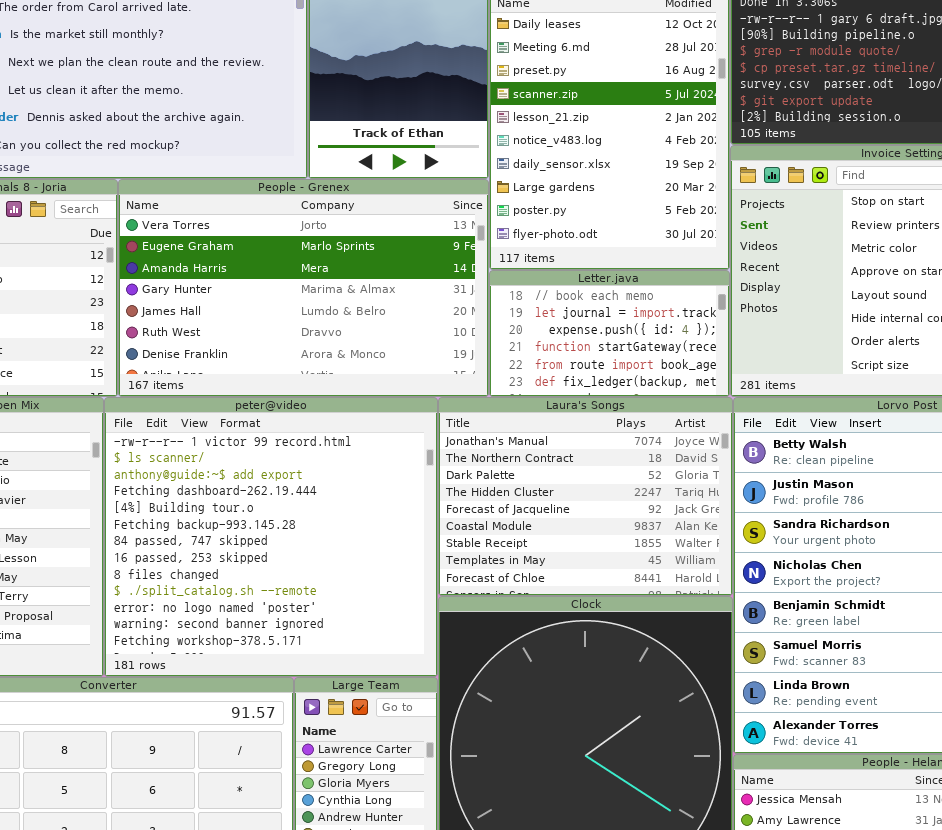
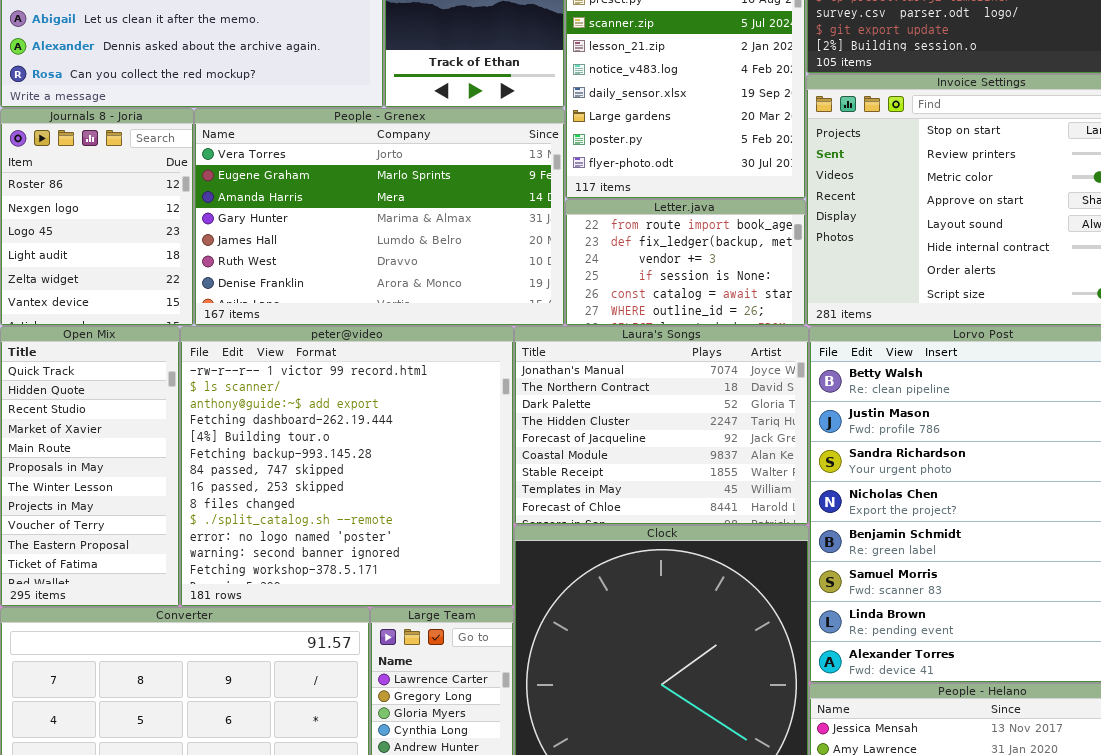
Letter.java: [489,270,730,397] -> [565,199,806,326], scrolled down 4 rows

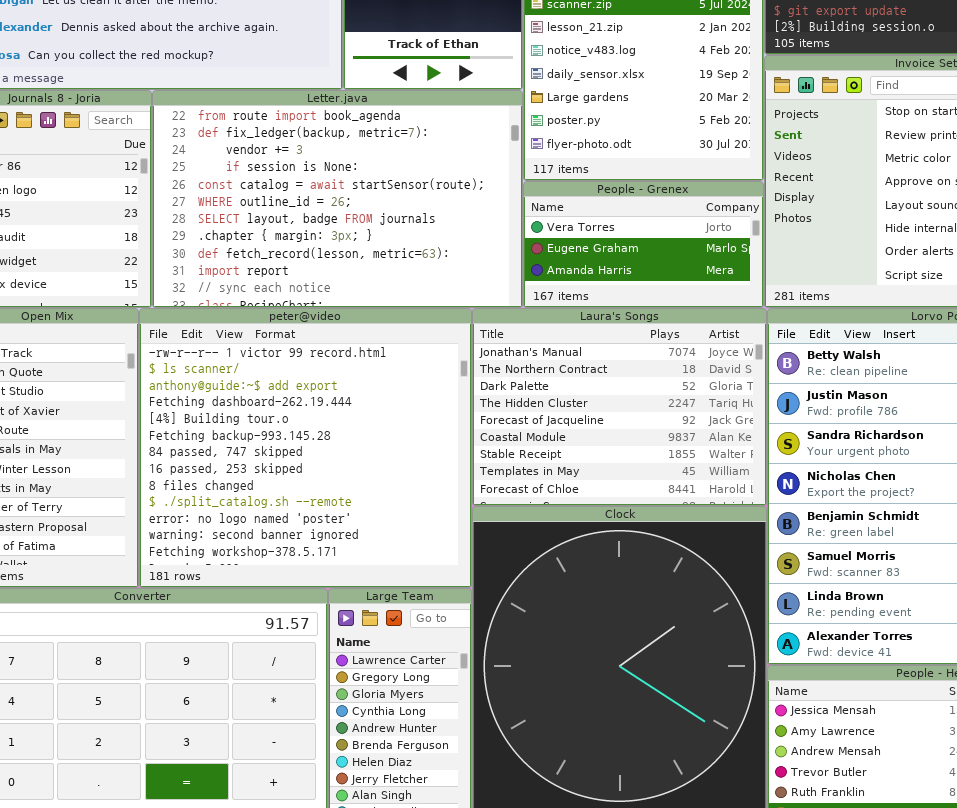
People - Grenex: [194,108,565,326] -> [523,181,764,308], moved, resized
Letter.java: [565,199,806,326] -> [152,90,523,308], moved, resized

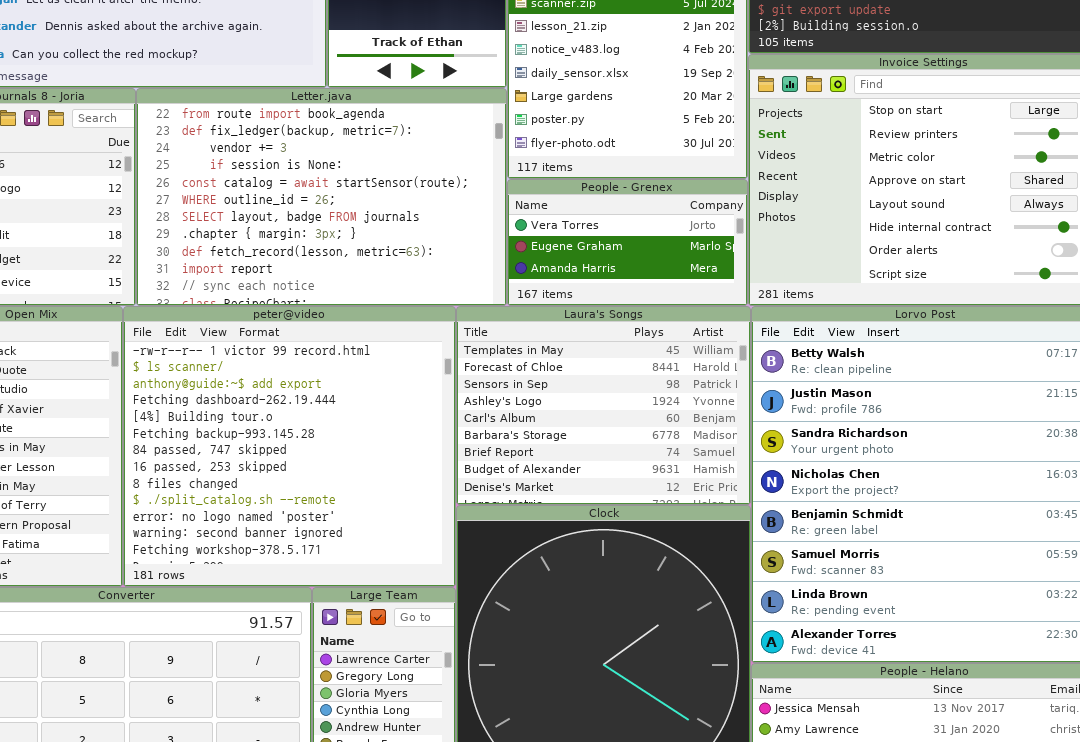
Laura's Songs: [472,308,767,506] -> [456,306,751,505], scrolled down 7 rows

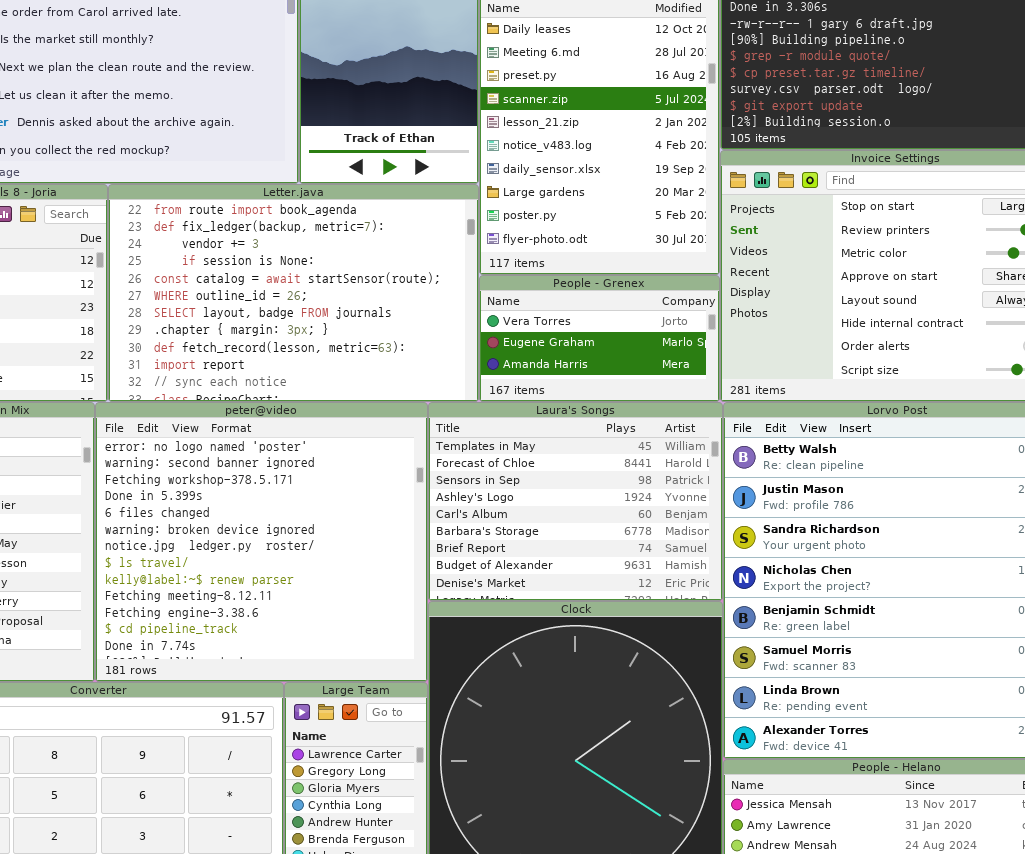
peter@video: [123,306,456,587] -> [95,402,428,682], scrolled down 10 rows

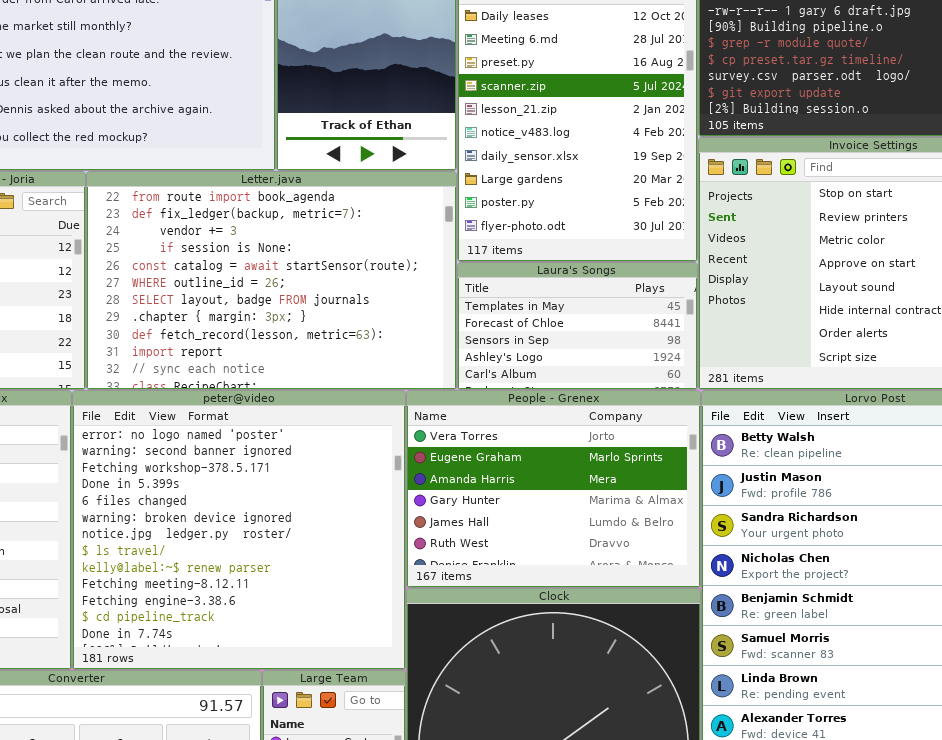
People - Grenex: [479,275,720,402] -> [406,390,701,588], moved, resized
Laura's Songs: [428,402,723,601] -> [457,262,698,390], moved, resized

